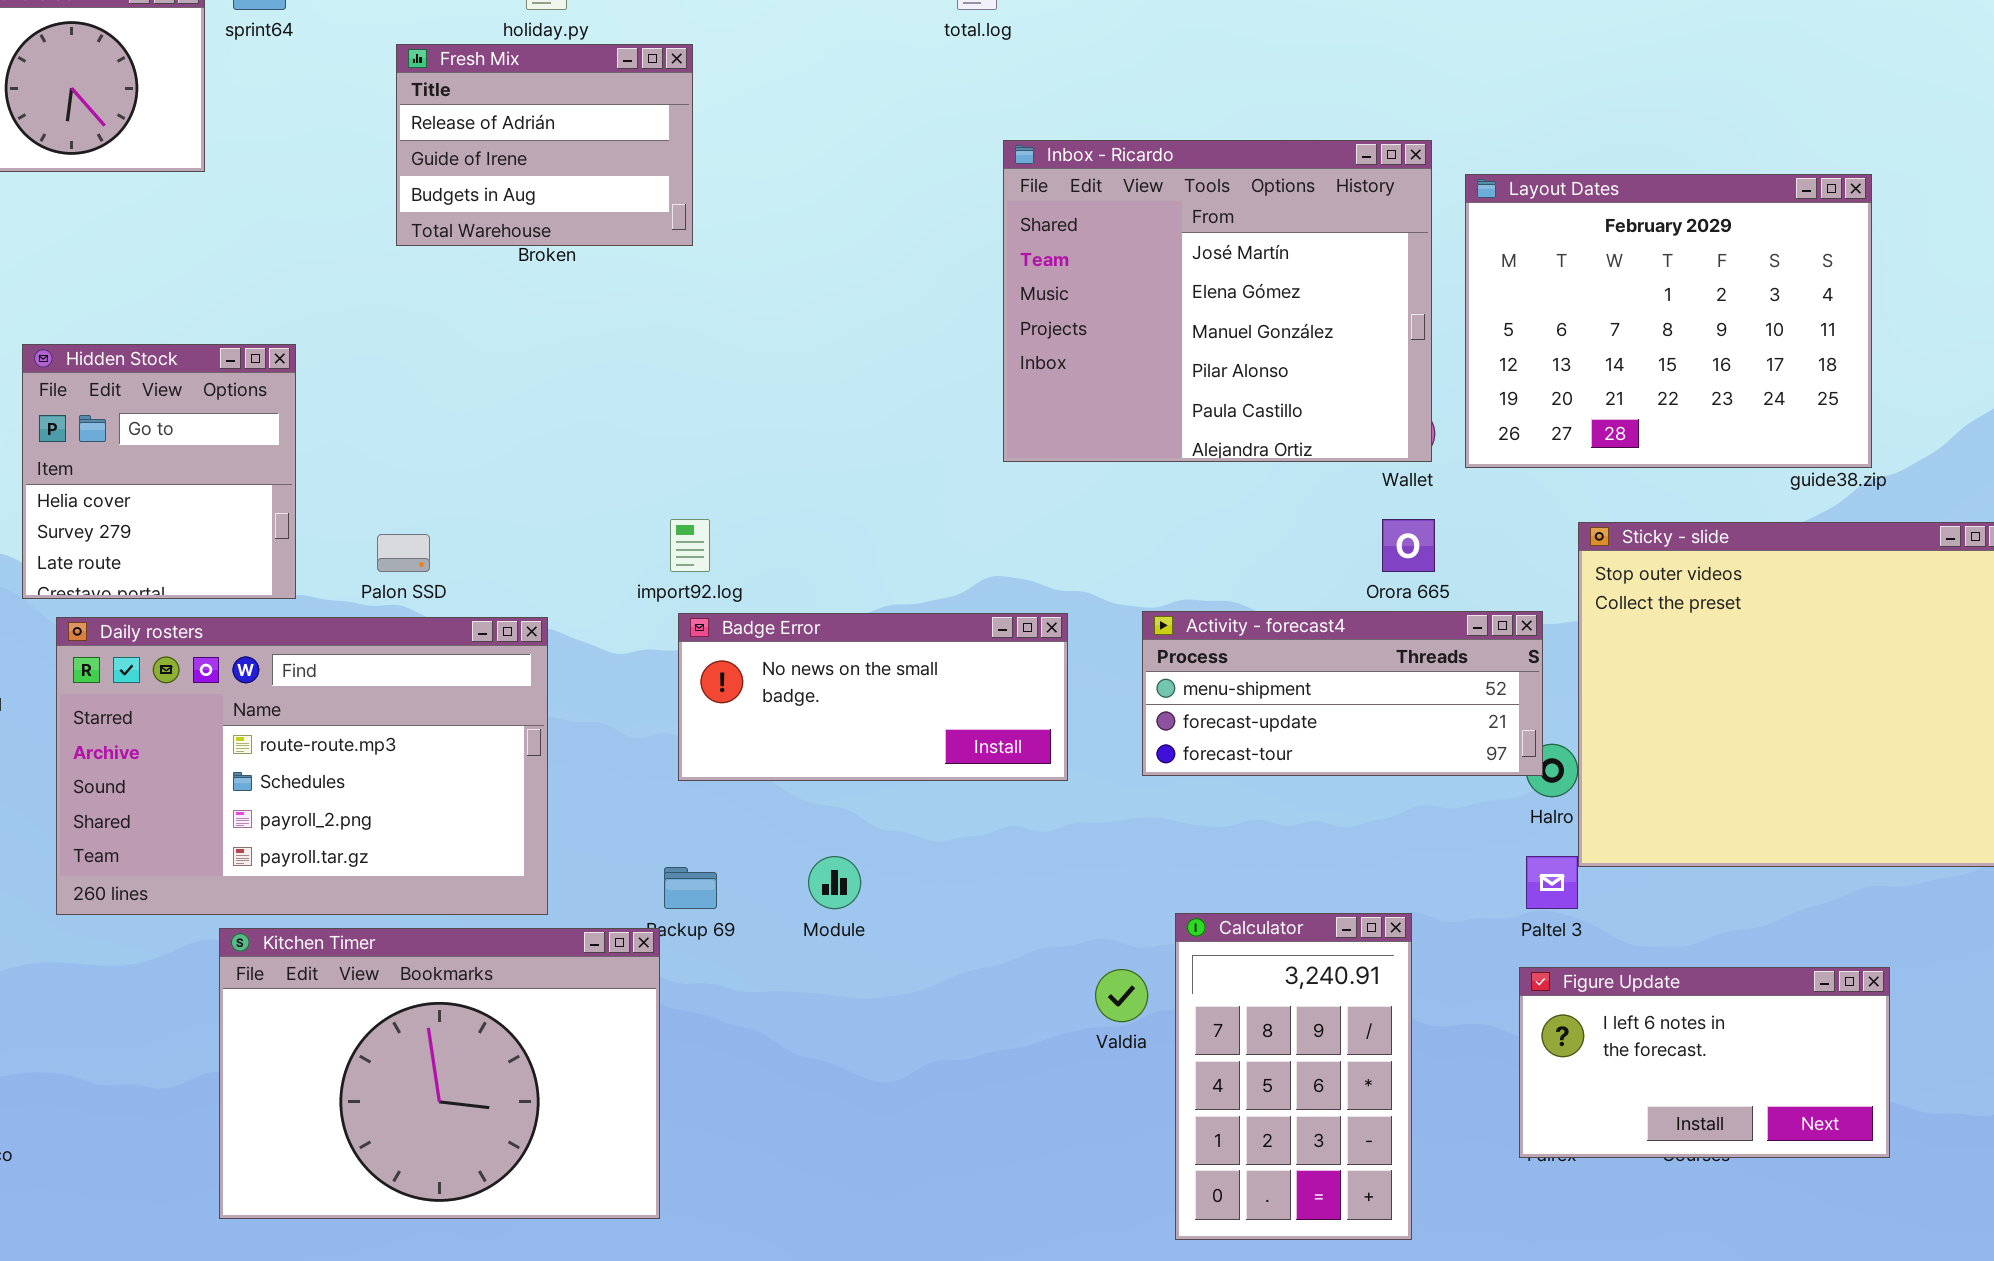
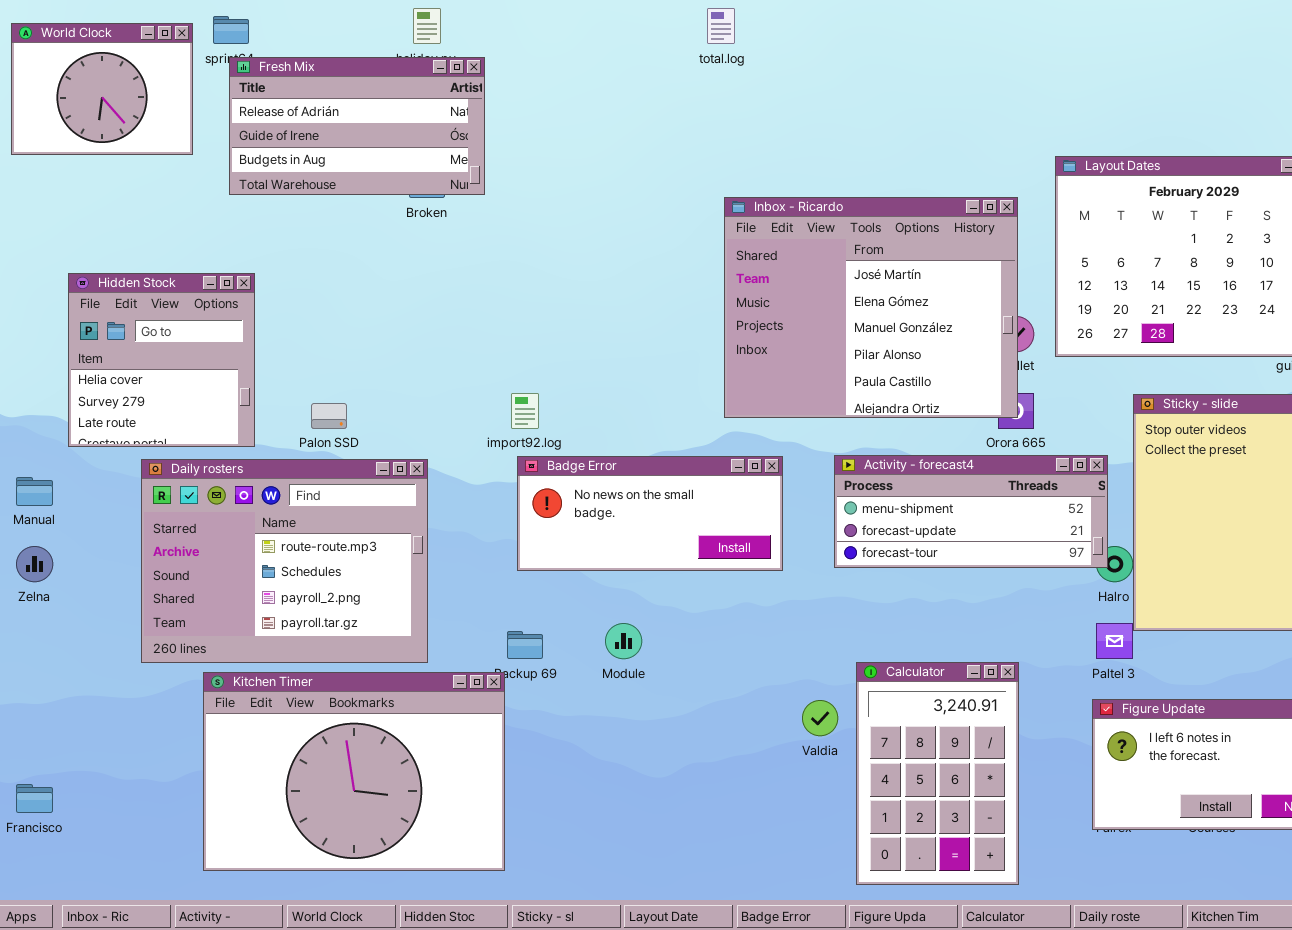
Fresh Mix: [396,44,693,246] -> [229,57,485,195], moved, resized
Inbox - Ricardo: [1003,140,1432,462] -> [724,197,1018,418], moved
Daily rosters: [56,617,548,915] -> [141,459,428,663], resized

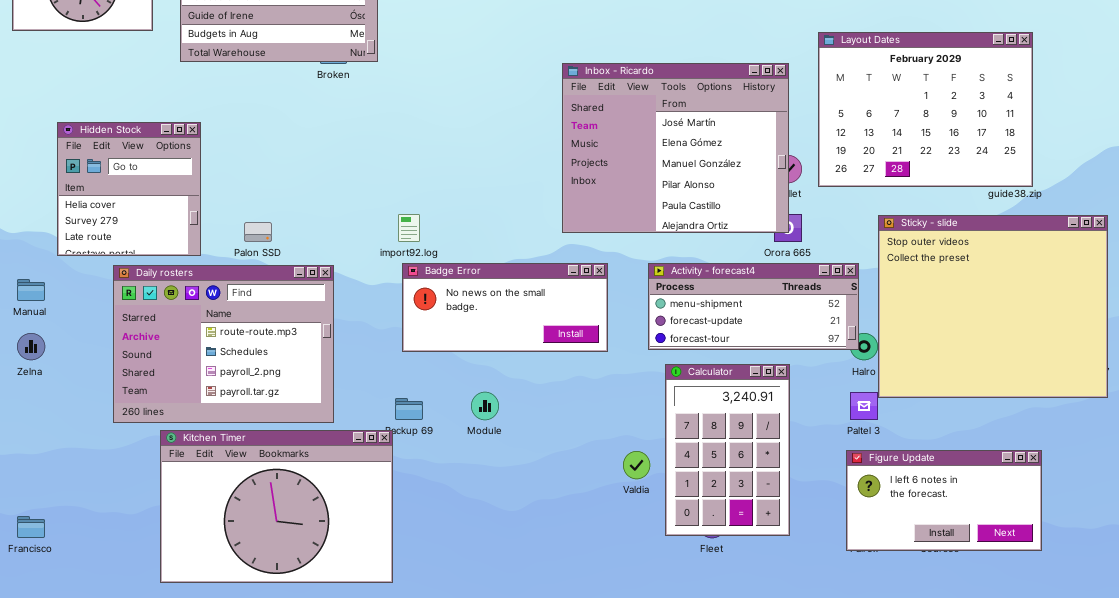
Calculator: [856,662,1019,885] -> [665,364,790,536], moved

